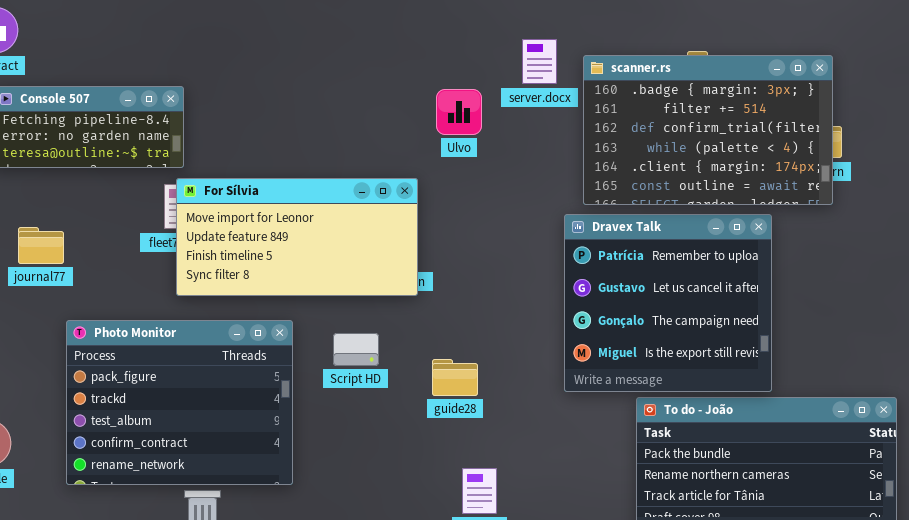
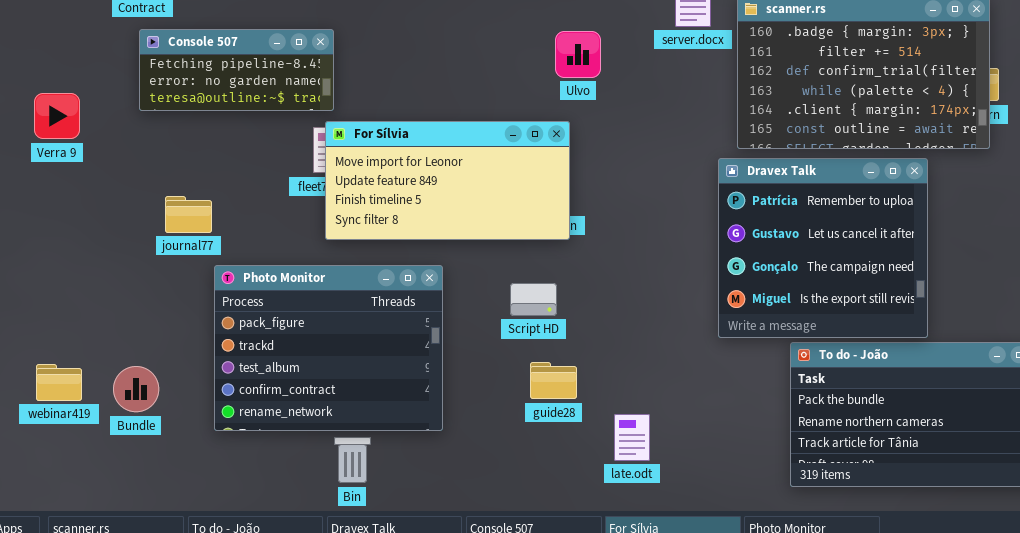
Ulvo: [436,89,482,135] -> [555,31,601,78], moved
journal77: [18,227,64,264] -> [165,196,212,233], moved
Script HD: [333,333,379,366] -> [510,283,557,316], moved
guide28: [432,359,478,396] -> [530,362,577,399], moved

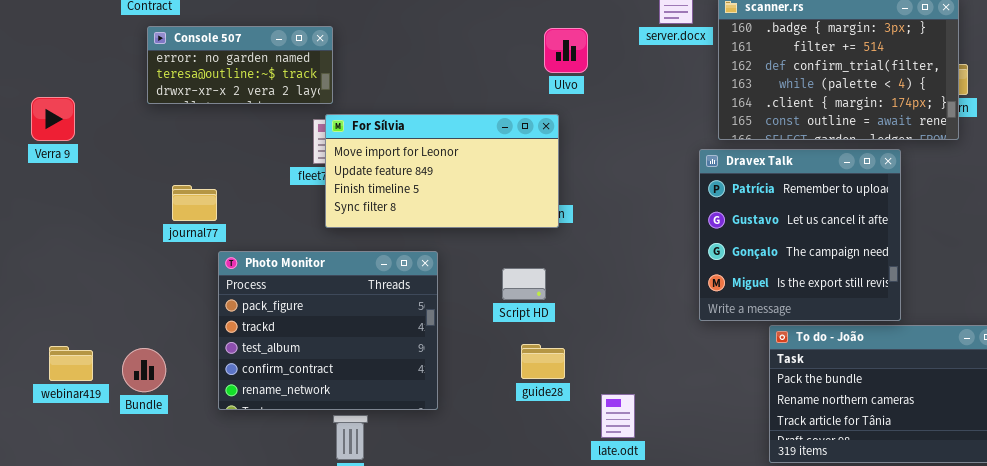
Console 507: [139,29,334,111] -> [147,26,333,104], scrolled down 1 row
Verra 9: [34,93,80,139] -> [31,97,75,141], moved

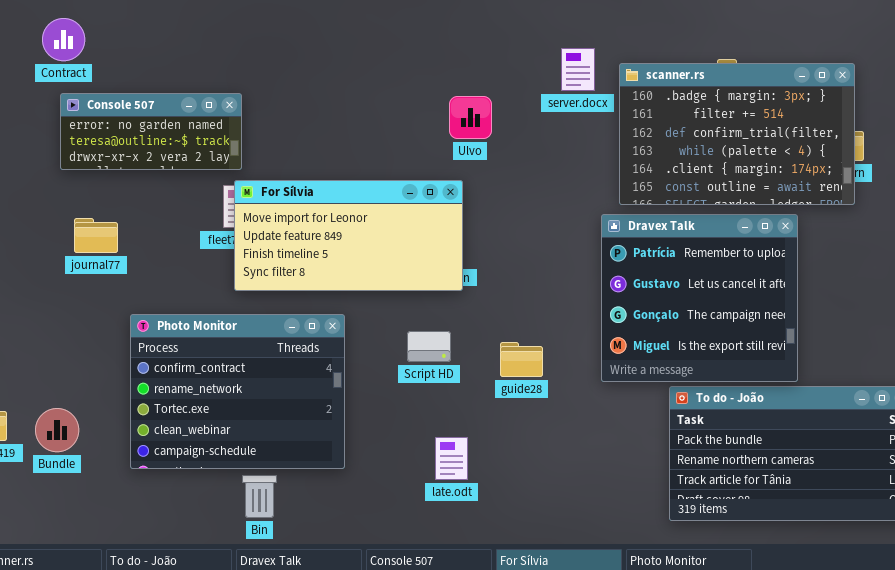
journal77: [172,185,217,221] -> [74,218,118,253], moved
Photo Monitor: [218,251,438,410] -> [130,314,345,469], scrolled down 3 rows
guide28: [521,344,565,379] -> [500,342,543,377], moved
late.odt: [601,394,635,438] -> [435,437,468,480], moved

